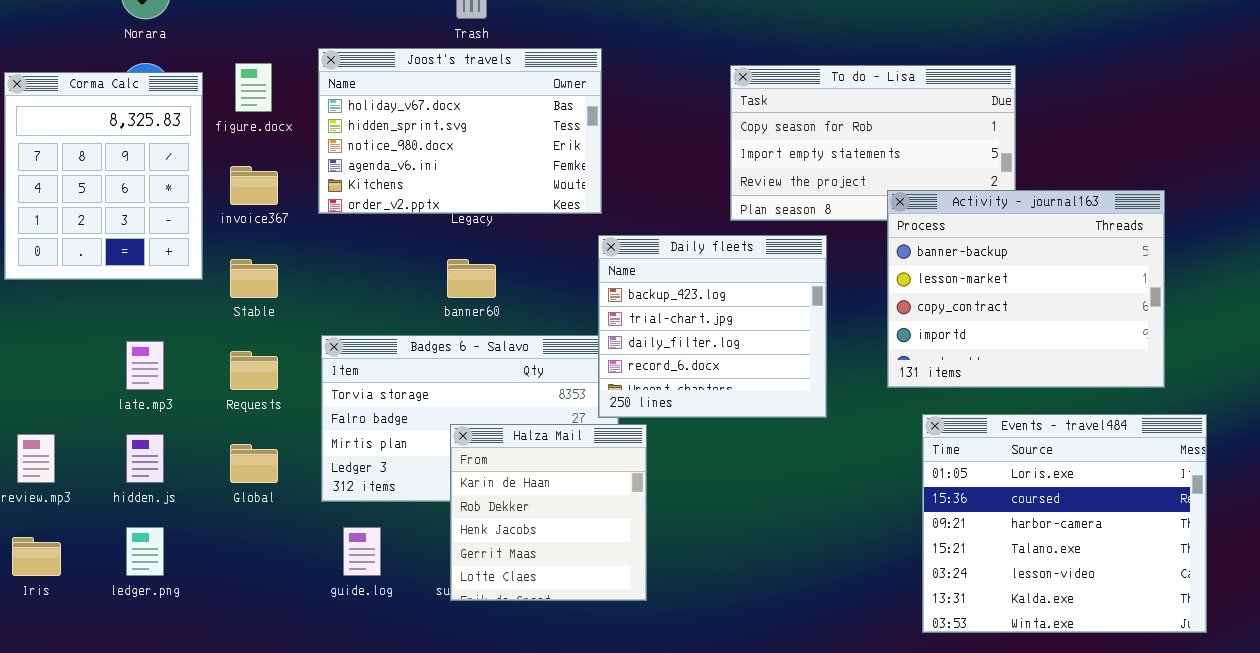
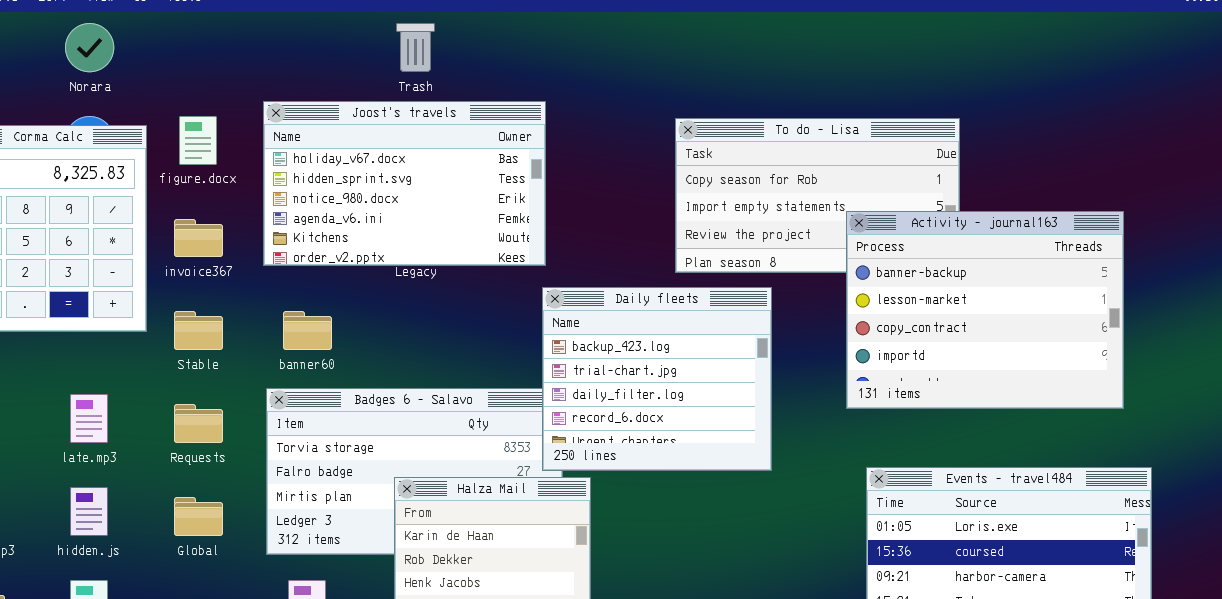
Activity - journal163: [887,190,1165,388] -> [846,211,1124,409], moved
banner60: [447,259,496,298] -> [283,311,332,350], moved

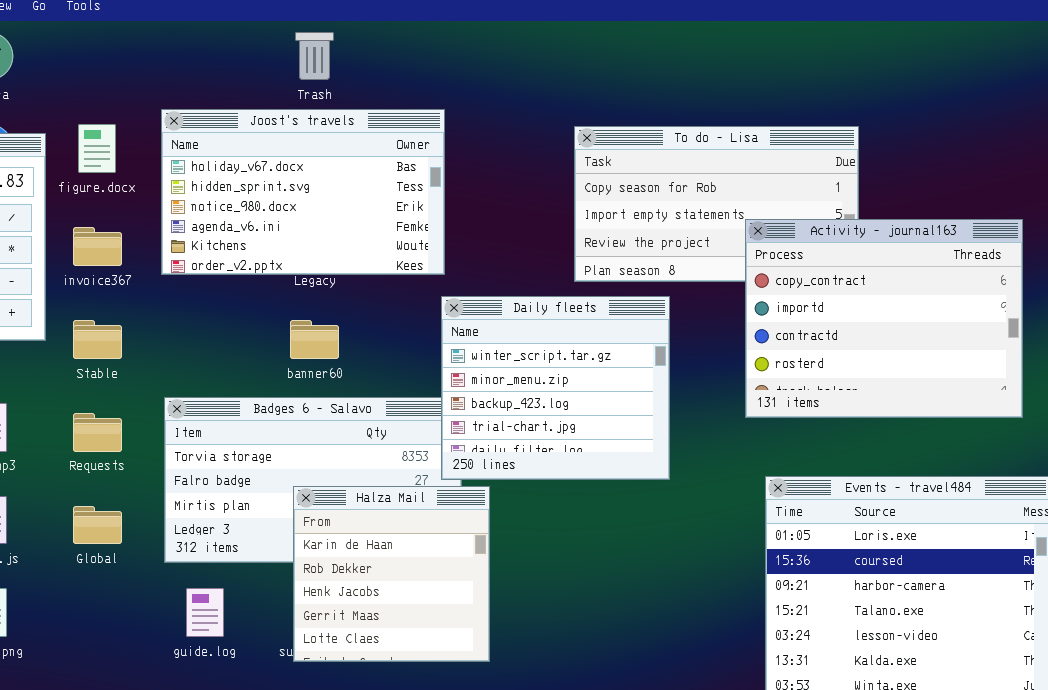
Activity - journal163: [846,211,1124,409] -> [745,219,1023,418], scrolled down 2 rows
Daily fleets: [542,287,772,471] -> [441,296,670,480], scrolled up 2 rows
banner60: [283,311,332,350] -> [290,320,339,359], moved

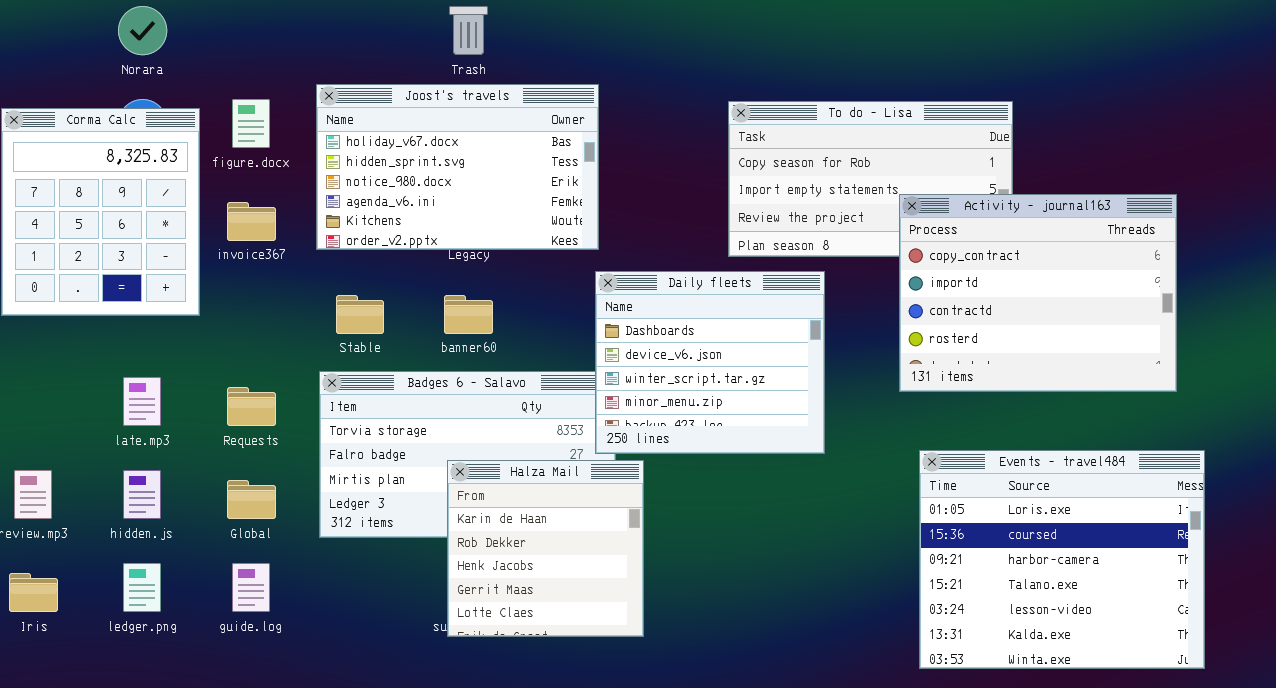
Daily fleets: [441,296,670,480] -> [595,271,825,454], scrolled up 2 rows
Stable: [73,320,122,359] -> [336,295,384,334], moved
guide.log: [186,588,224,637] -> [232,563,270,612], moved

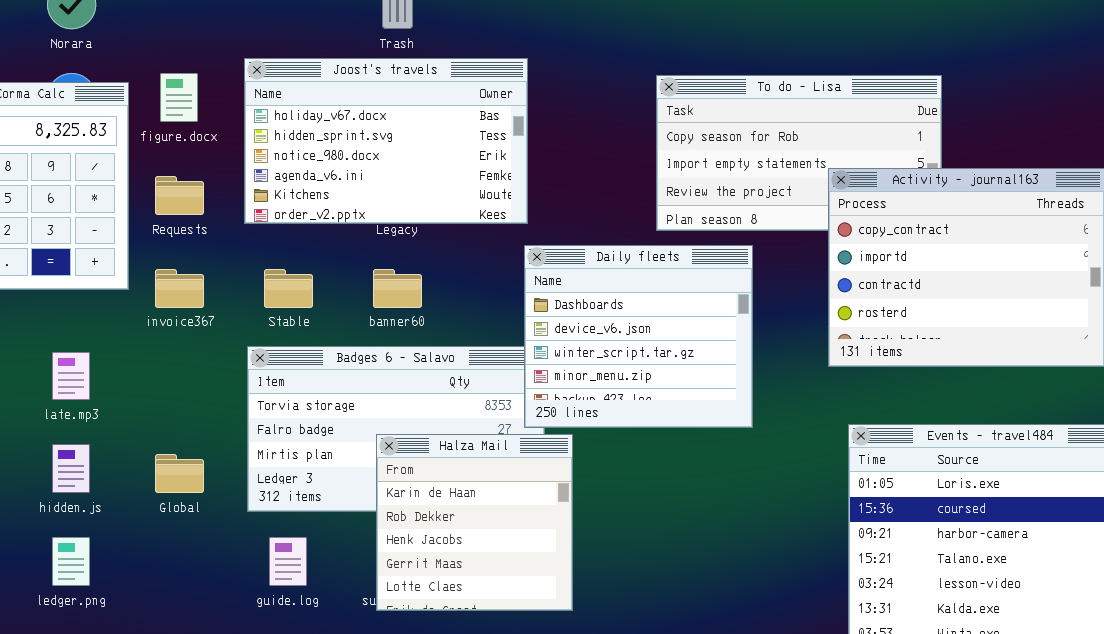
invoice367: [227,202,276,241] -> [155,269,204,308], moved
Requests: [227,387,276,426] -> [155,176,204,215], moved
guide.log: [232,563,270,612] -> [269,537,307,586], moved

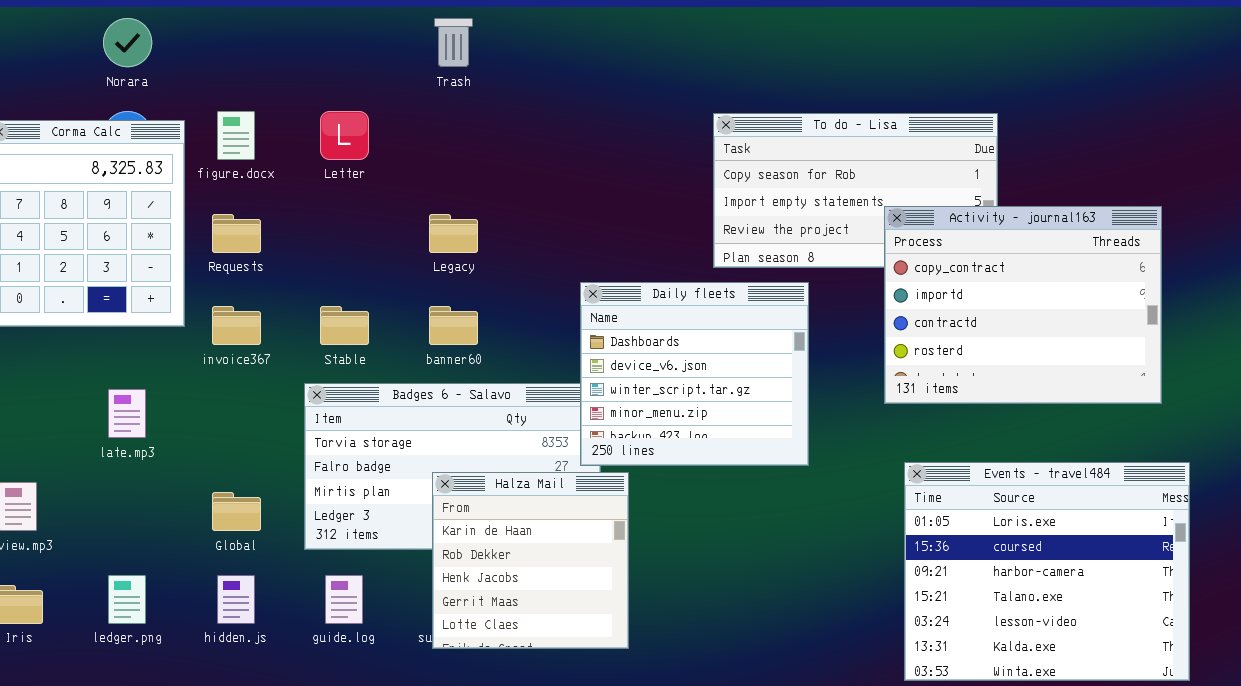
Joost's travels: [244,58,528,224] -> none, closed
hidden.js: [52,444,90,493] -> [217,575,255,624], moved

